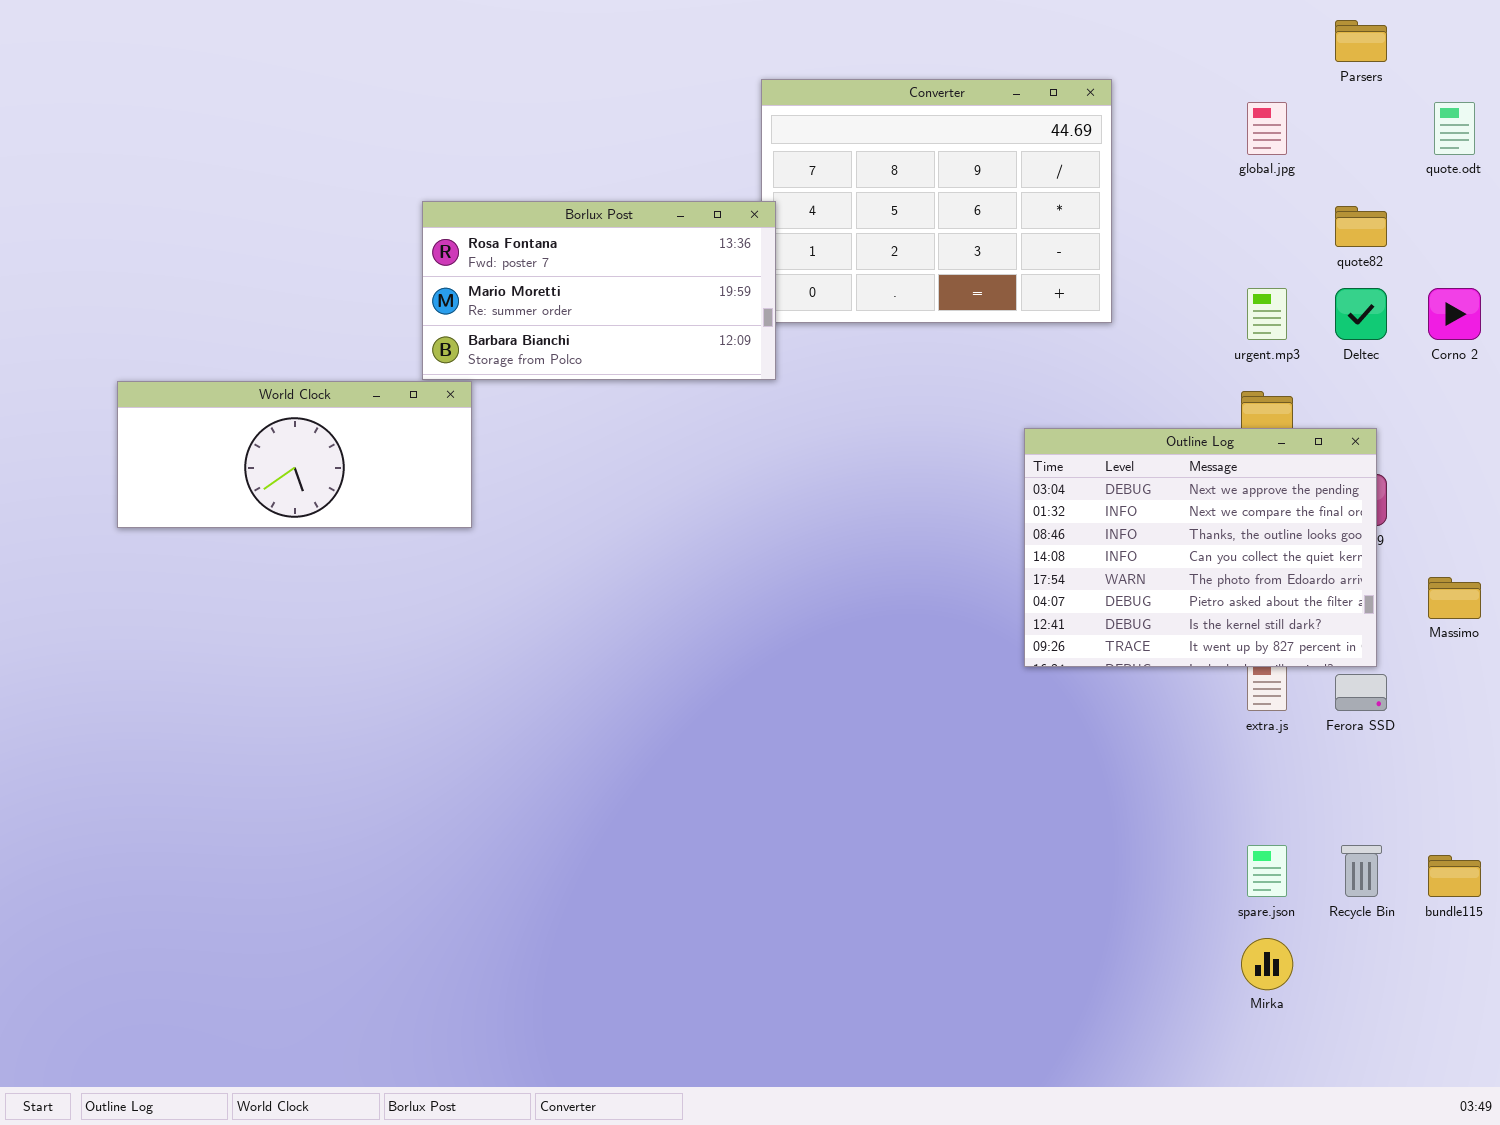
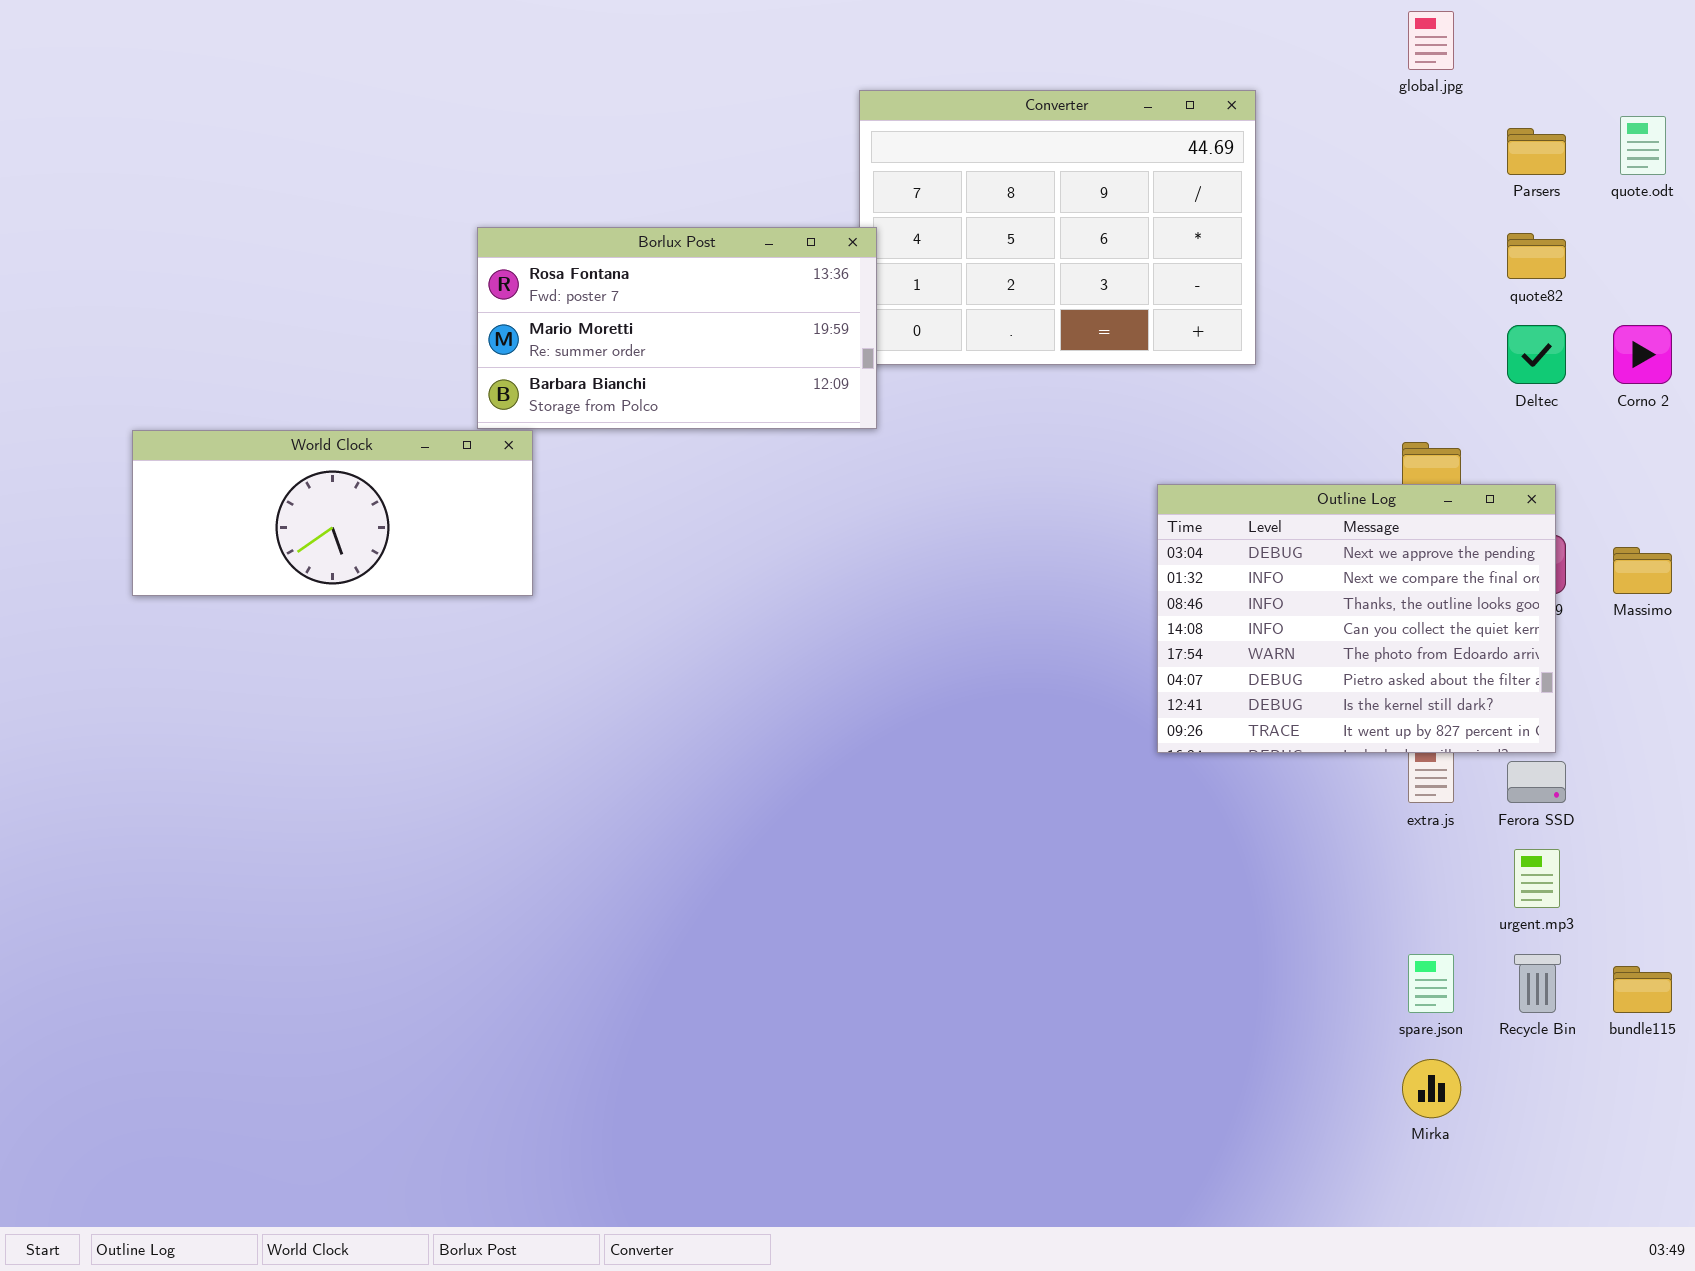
Parsers: [1335,20,1387,62] -> [1507,128,1566,175], moved
global.jpg: [1247,102,1287,155] -> [1408,11,1454,70], moved
urgent.mp3: [1247,288,1287,340] -> [1514,849,1560,908], moved
Massimo: [1428,577,1481,619] -> [1613,547,1672,594], moved

